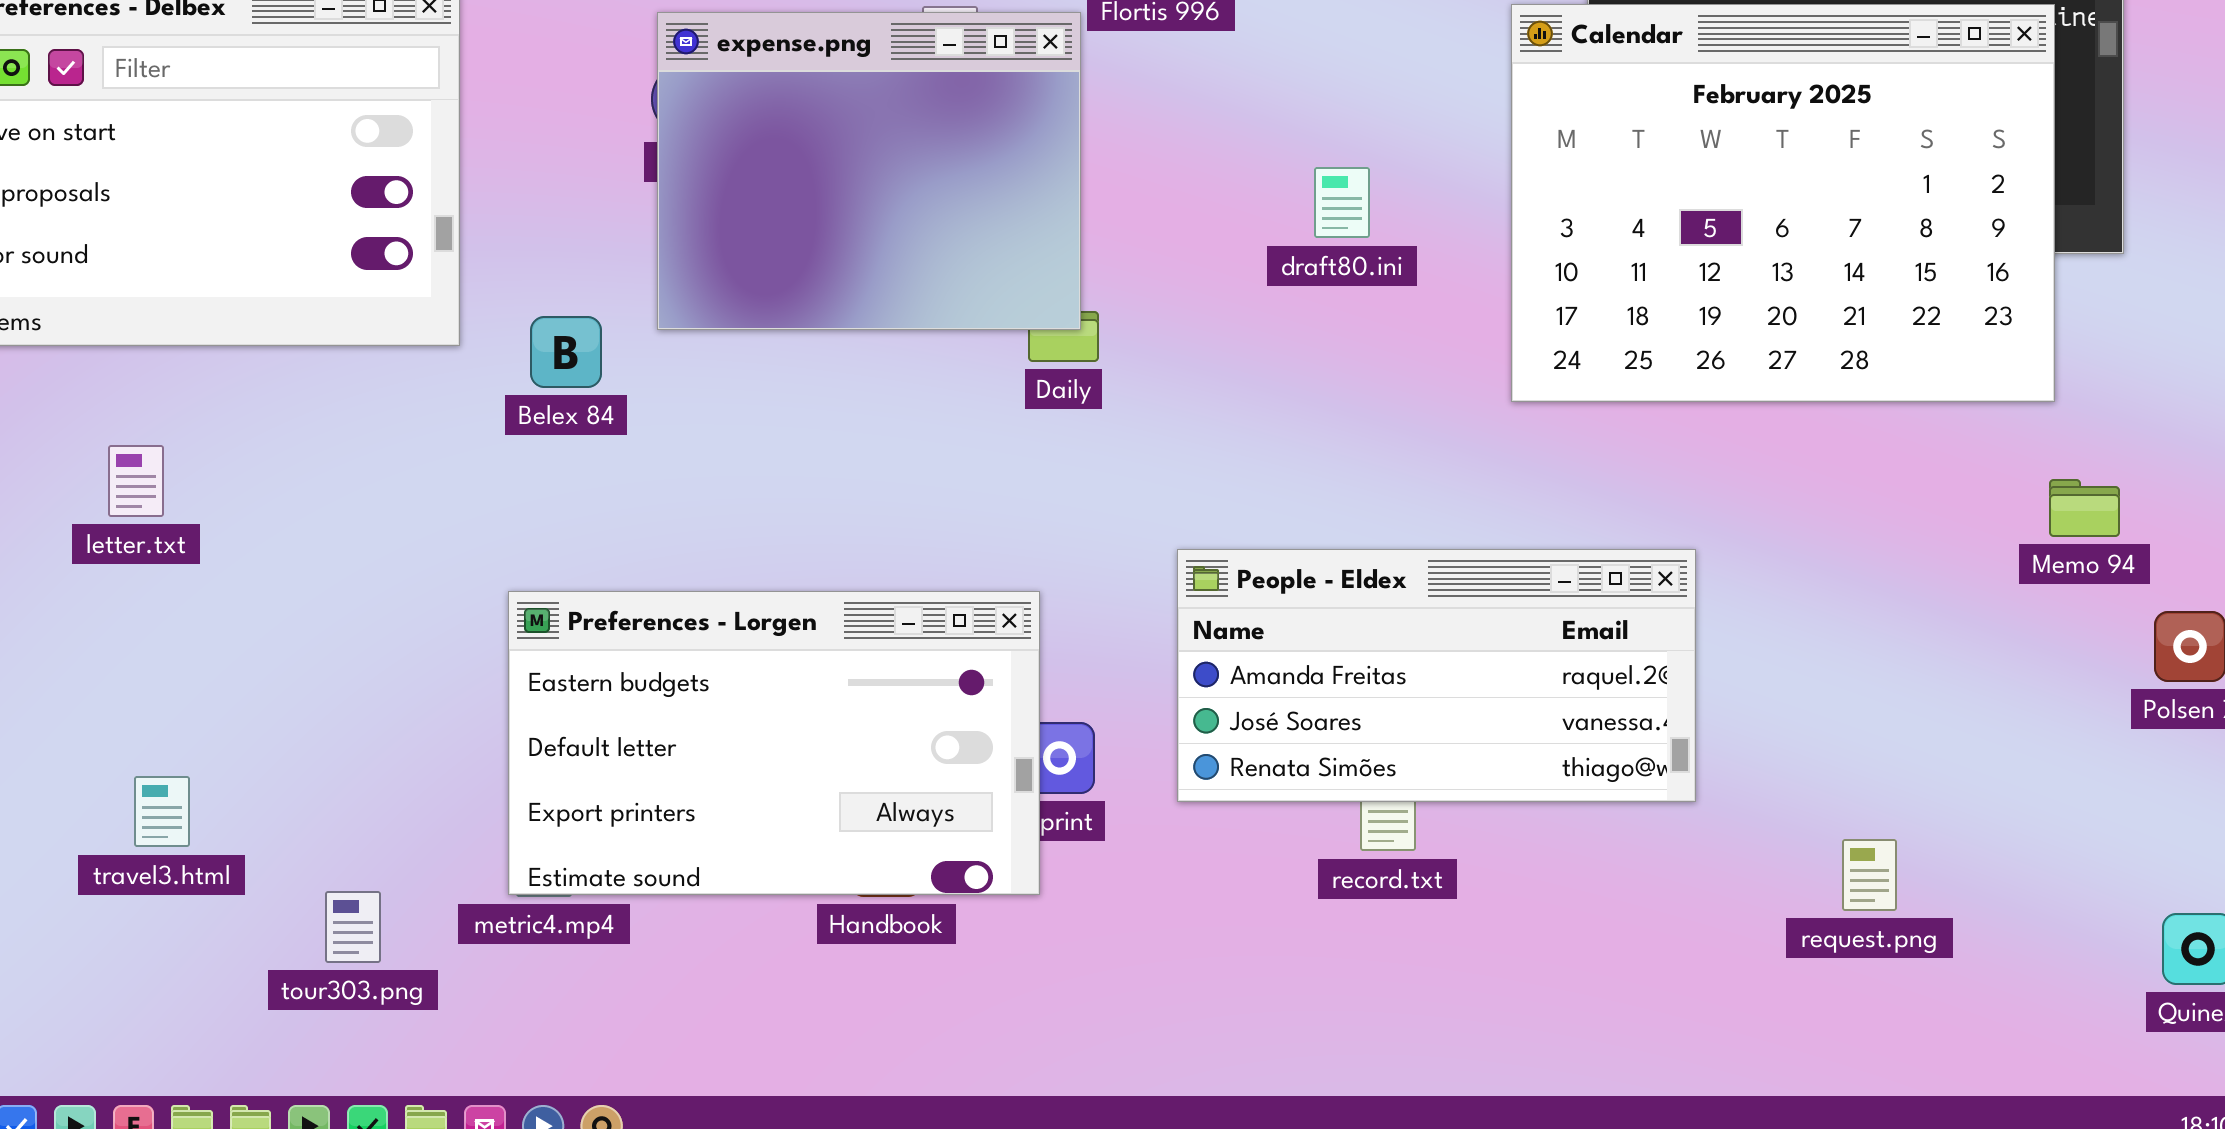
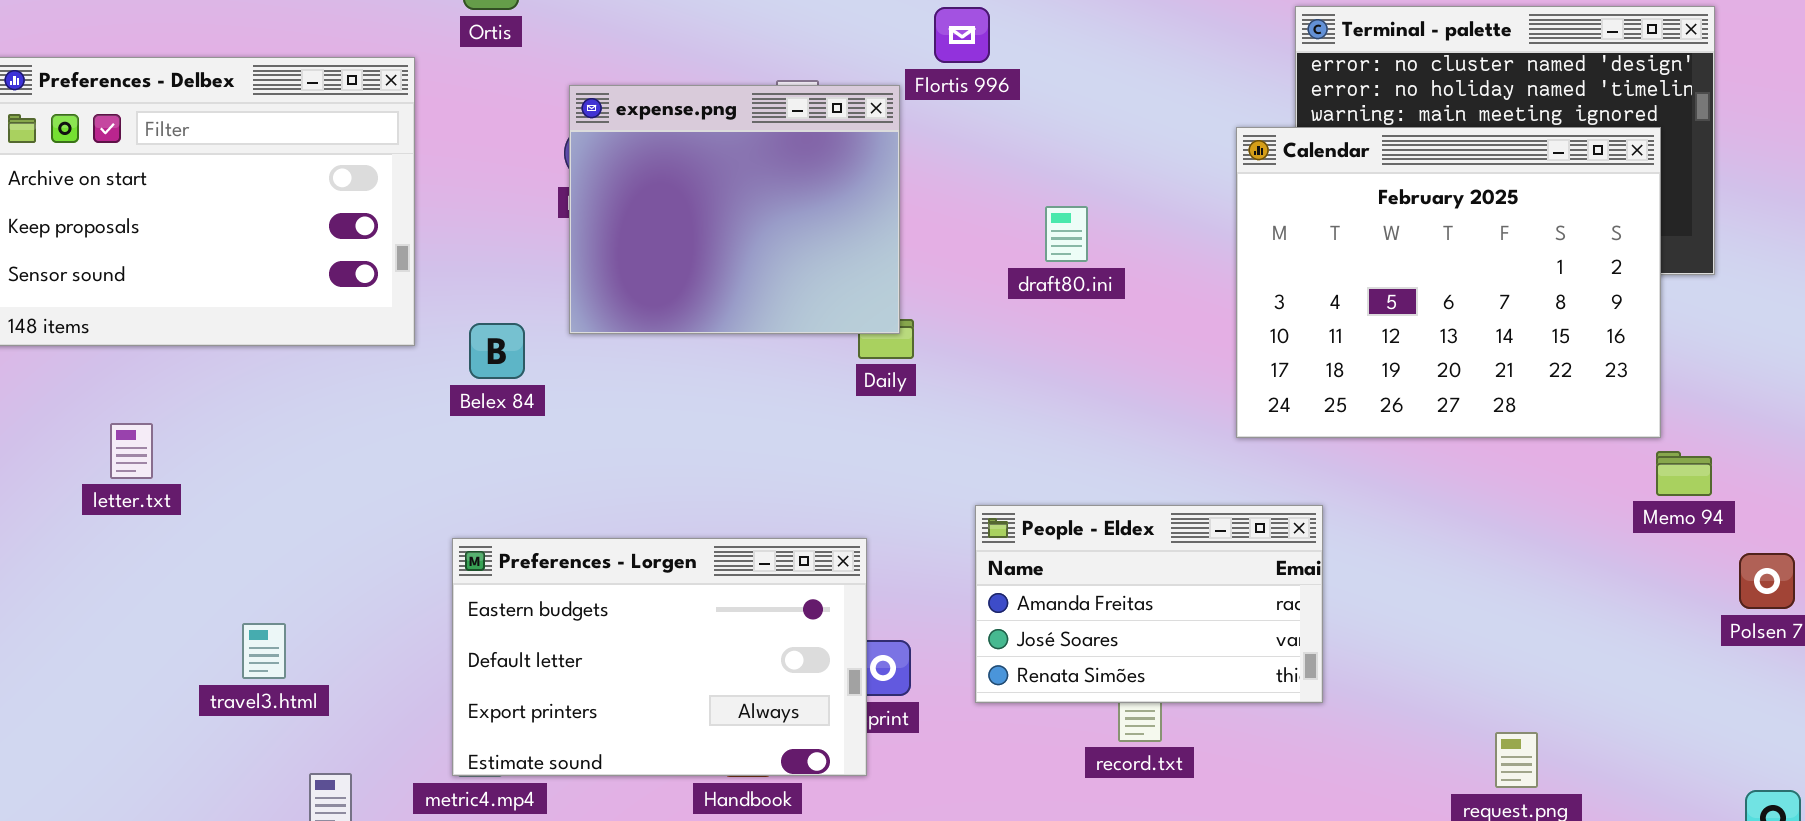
Calendar: [1511,4,2055,402] -> [1236,127,1661,438], moved
draft80.ini: [1314,167,1370,238] -> [1045,206,1088,262], moved
letter.txt: [108,445,164,517] -> [110,423,153,479], moved
People - Eldex: [1177,549,1696,802] -> [975,505,1323,703], resized
travel3.html: [134,776,190,847] -> [242,623,286,679], moved

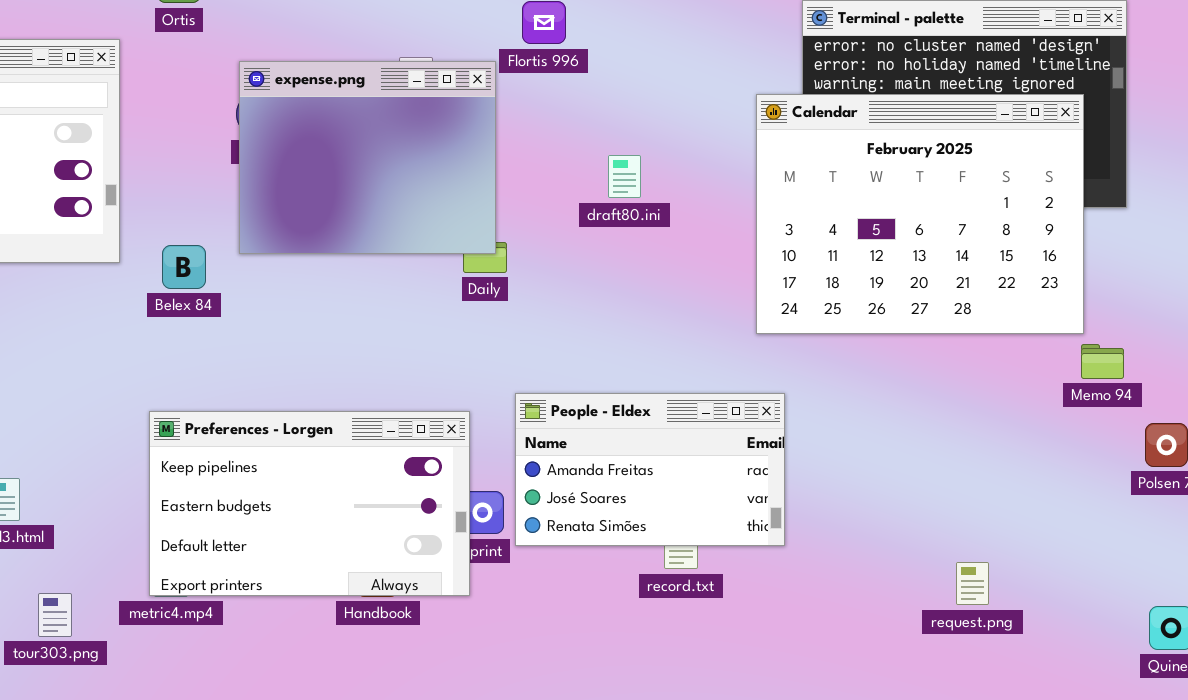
People - Eldex: [975,505,1323,703] -> [515,393,785,546], moved
Preferences - Lorgen: [452,538,867,776] -> [149,411,470,596], scrolled up 1 row

